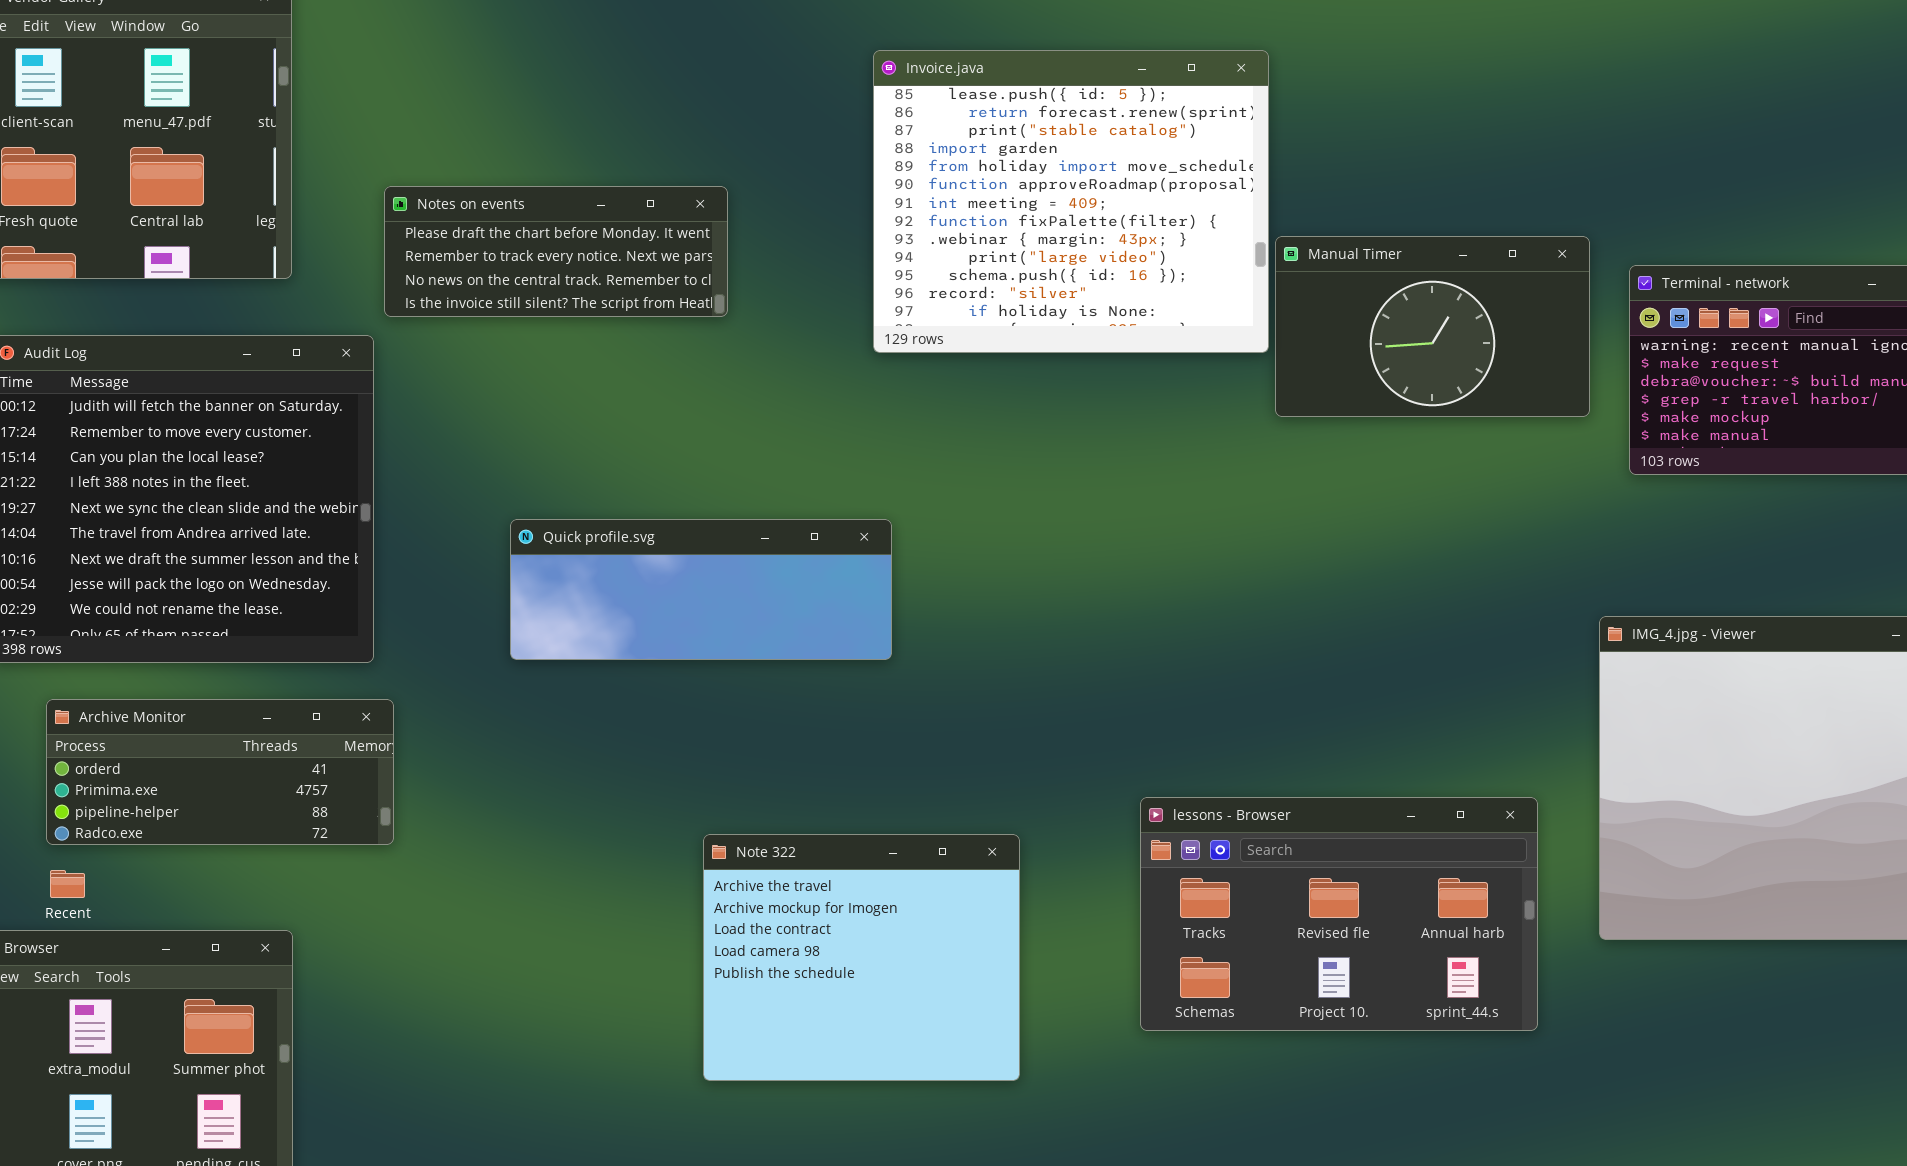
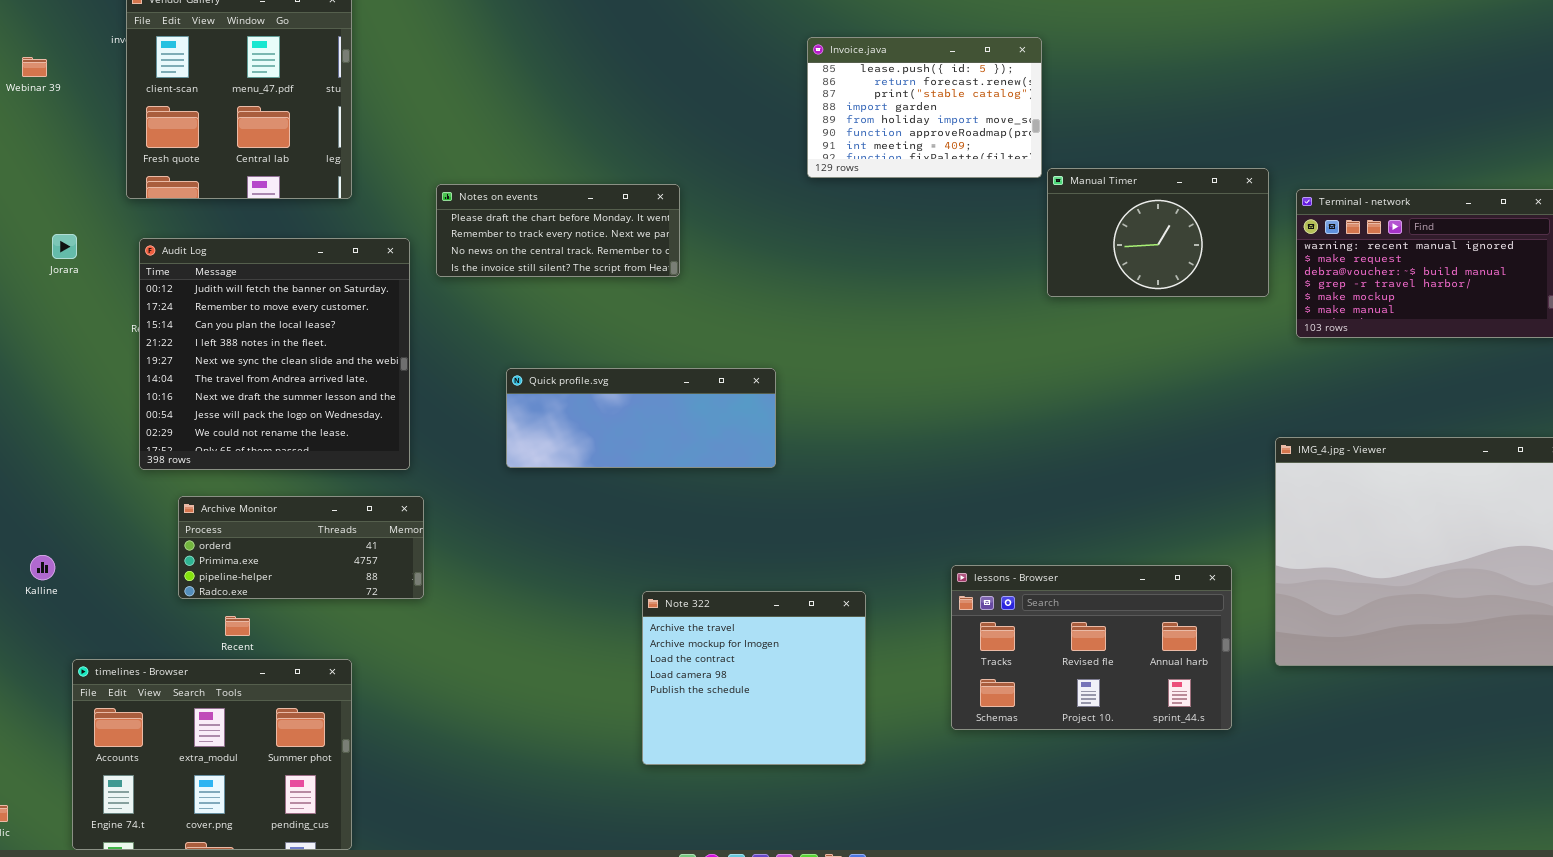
Invoice.java: [873,50,1269,353] -> [807,37,1042,178], resized
Notes on events: [384,186,728,317] -> [436,184,680,277], moved
Recent: [50,870,85,898] -> [225,616,250,636], moved

